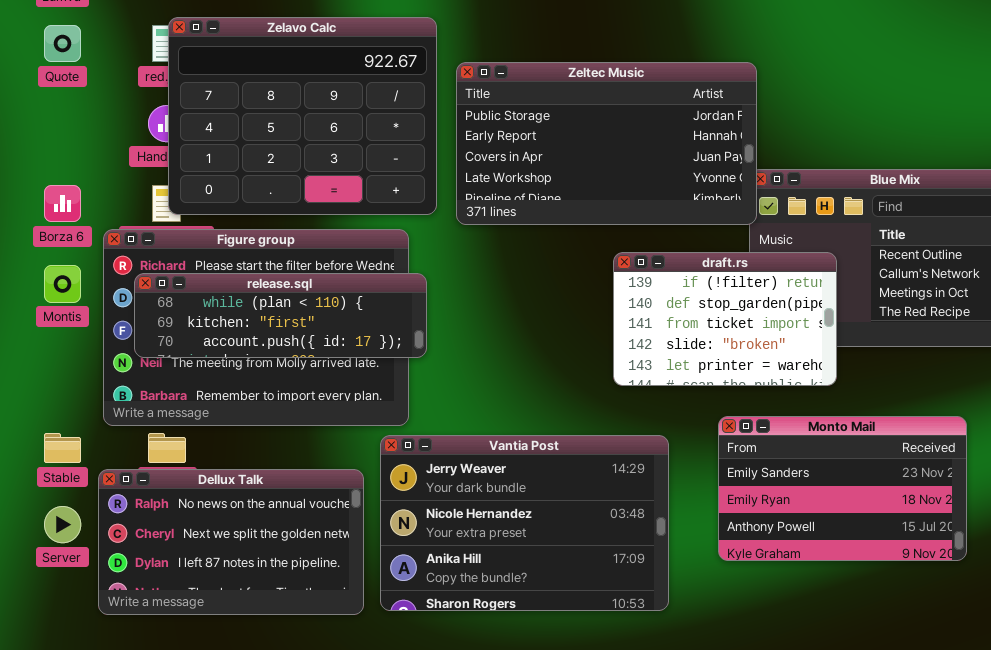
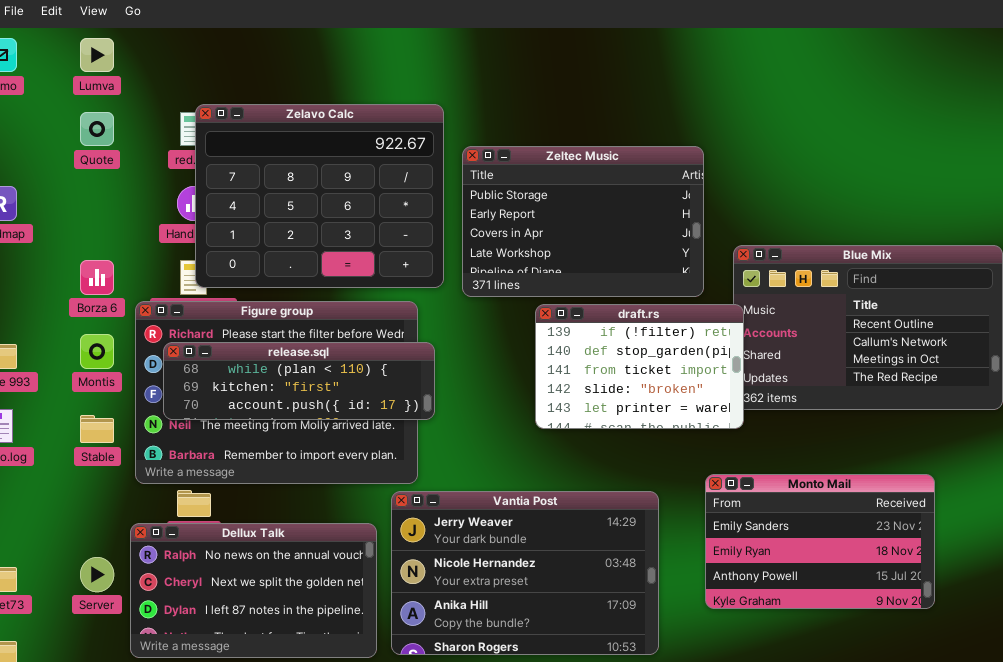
Zeltec Music: [456,62,757,225] -> [462,146,704,297], resized
draft.rs: [613,252,837,386] -> [535,304,744,429], moved
Stable: [44,433,81,463] -> [80,415,114,443], moved

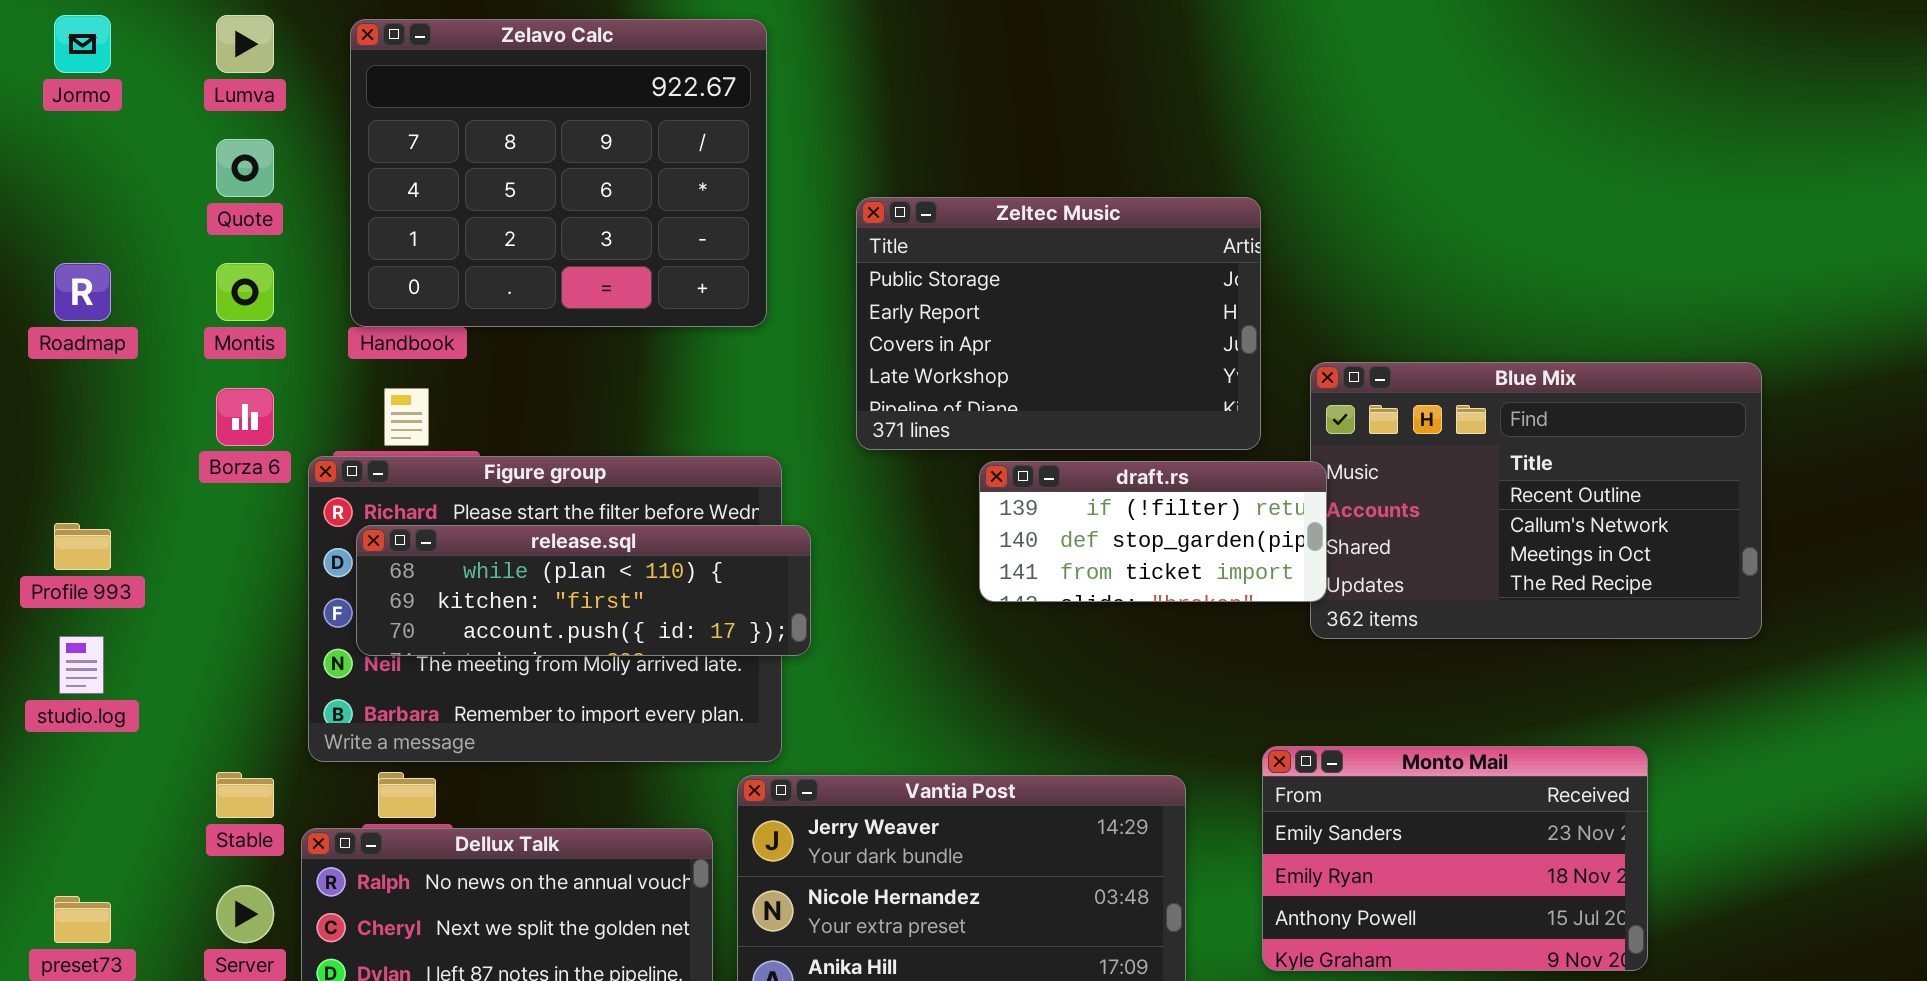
Zelavo Calc: [195,104,444,288] -> [350,19,767,327], moved
draft.rs: [535,304,744,429] -> [979,461,1327,602], resized
Montis: [80,334,114,369] -> [216,263,274,321], moved
Stable: [80,415,114,443] -> [216,772,274,818], moved

